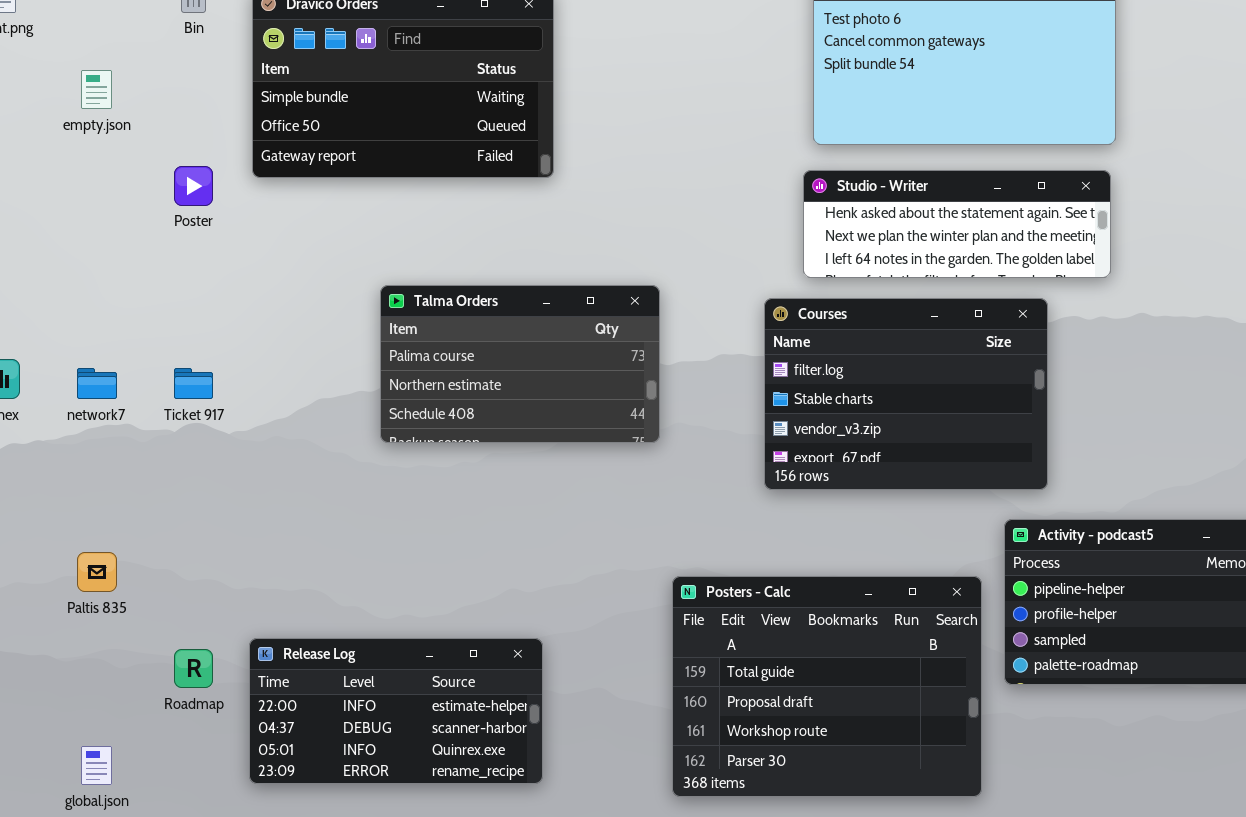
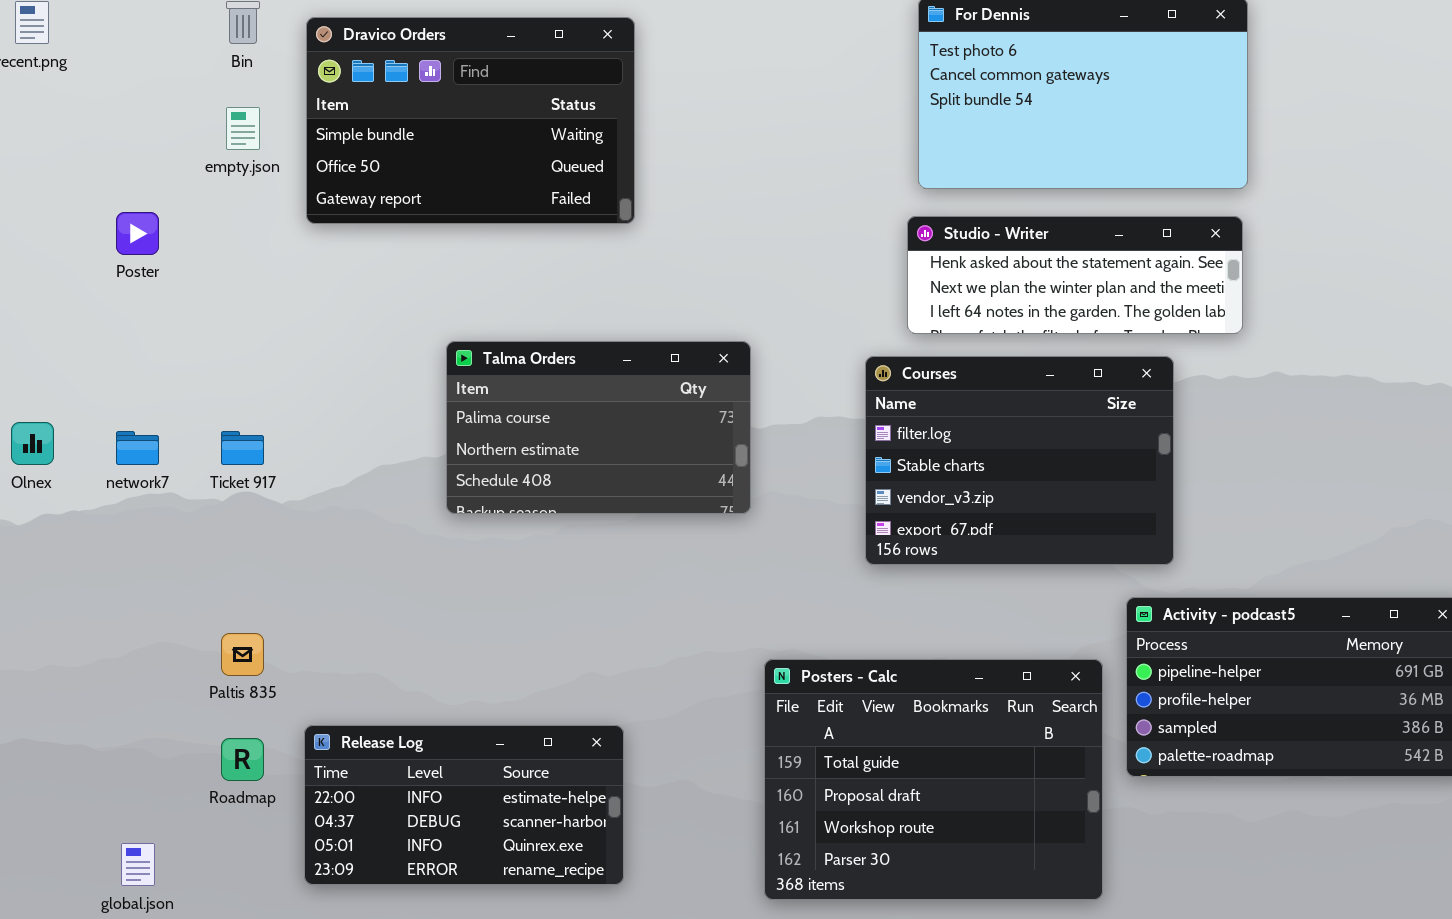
empty.json: [81,70,112,109] -> [226,107,260,150], moved
Poster: [174,166,213,206] -> [116,212,159,255], moved
Paltis 835: [77,552,117,592] -> [221,633,264,676], moved

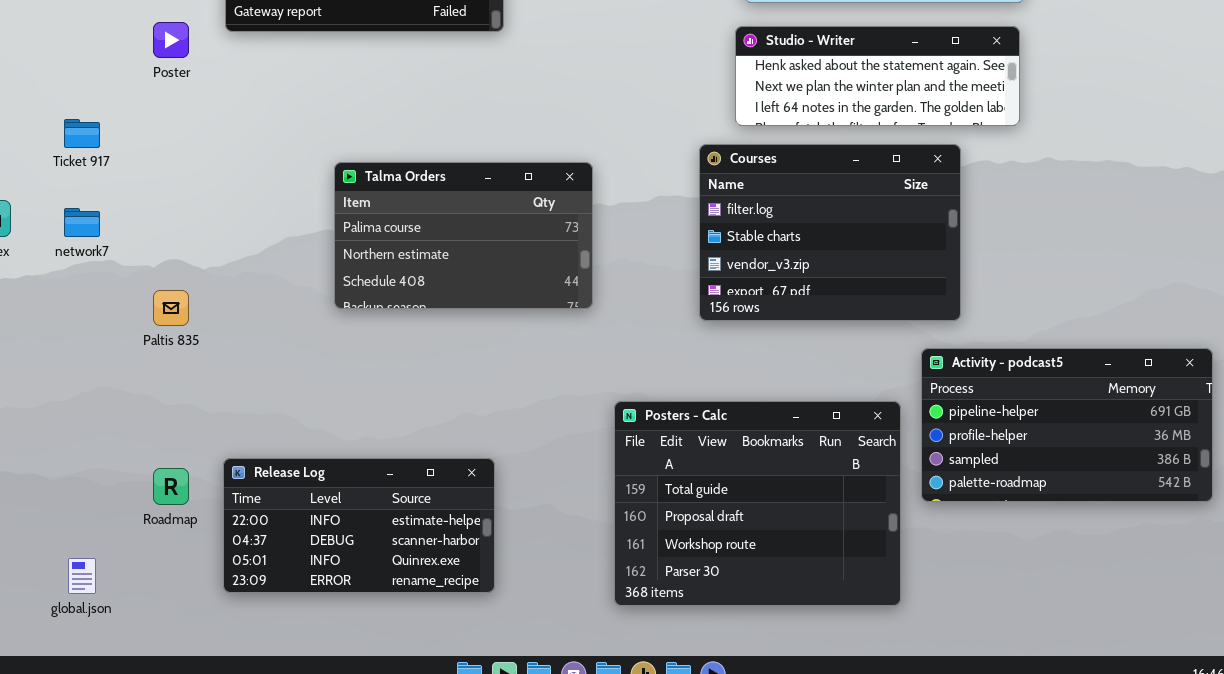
Poster: [116,212,159,255] -> [153,22,189,58], moved
Talma Orders: [446,341,751,514] -> [334,162,593,309], moved
Ticket 917: [221,431,264,465] -> [64,119,100,148], moved
Paltis 835: [221,633,264,676] -> [153,290,189,326], moved

